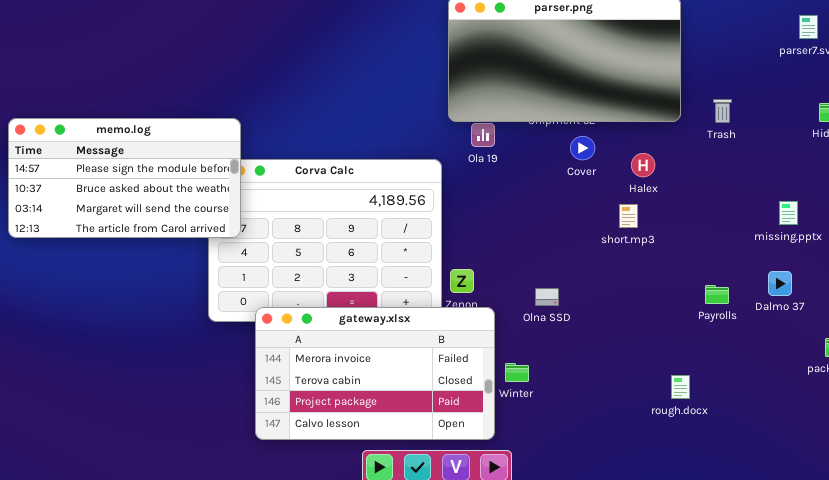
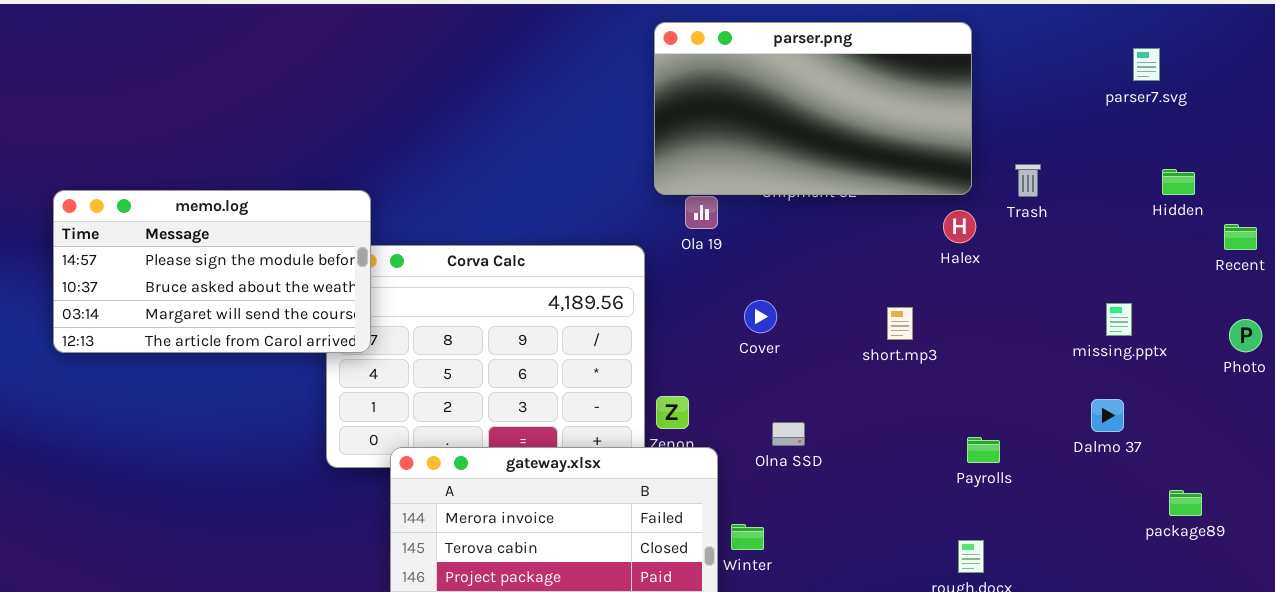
Cover: [570,136,595,160] -> [744,300,777,333], moved
Halex: [631,153,655,177] -> [943,210,976,243], moved
Payrolls: [705,285,729,304] -> [967,437,1000,463], moved

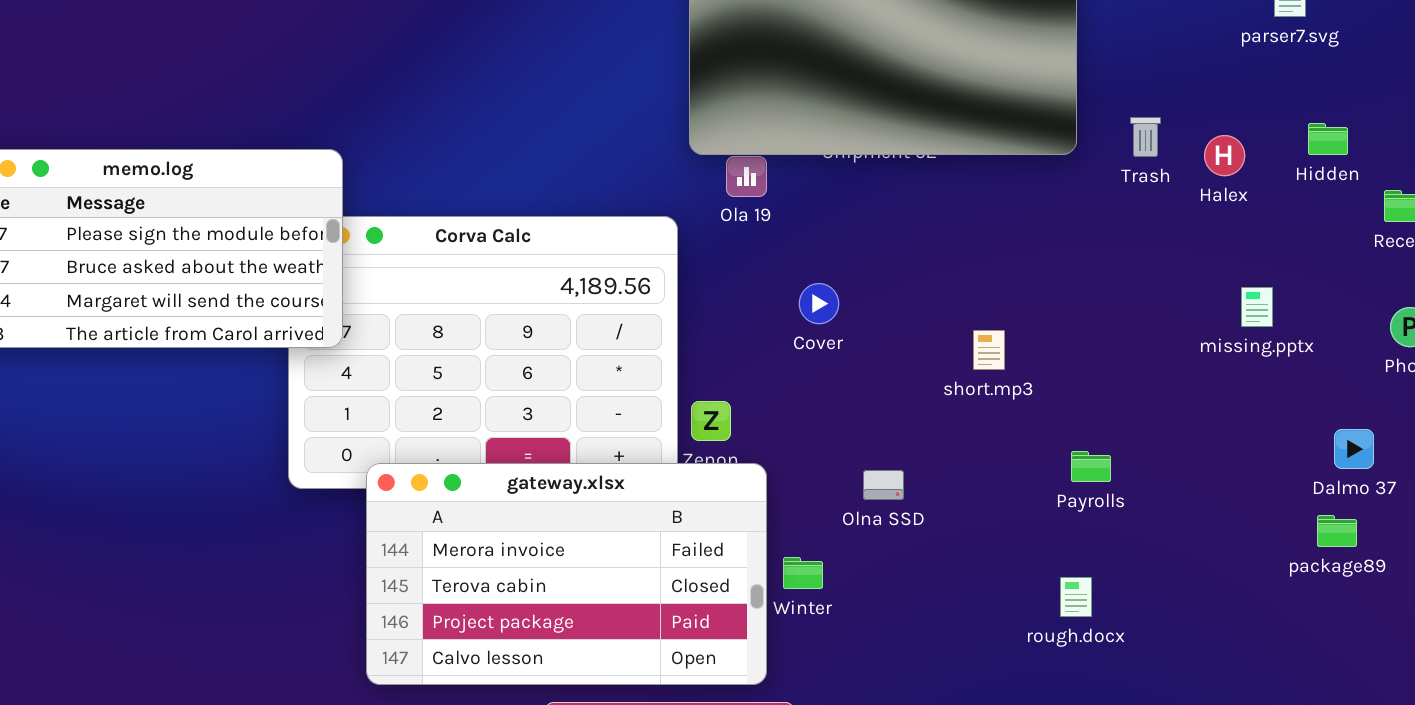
Halex: [943,210,976,243] -> [1204,135,1245,176], moved
short.mp3: [887,307,913,340] -> [973,330,1005,370], moved
Dalmo 37: [1091,399,1124,432] -> [1334,429,1374,469], moved
Olna SSD: [772,422,805,446] -> [863,470,904,500], moved

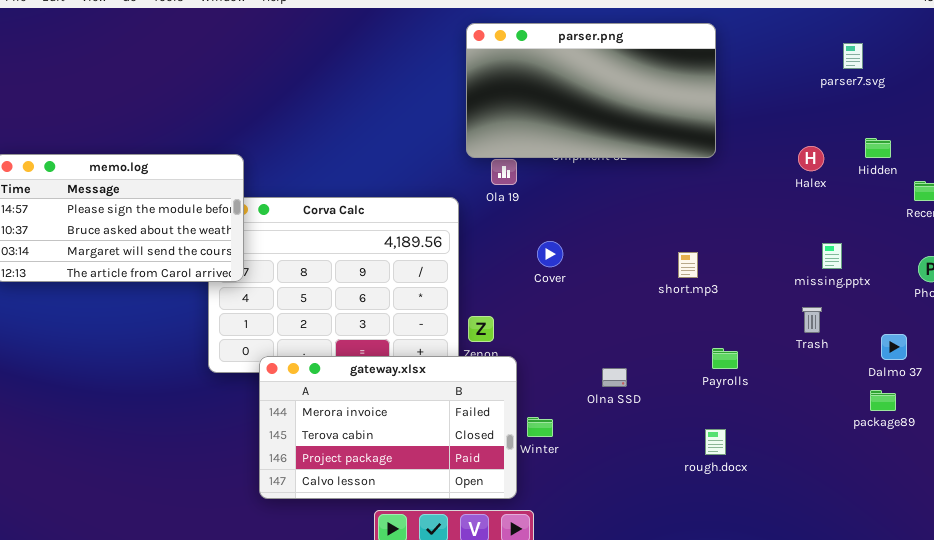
Trash: [1130,117,1161,157] -> [802,307,822,333], moved
short.mp3: [973,330,1005,370] -> [678,252,698,278], moved
Olna SSD: [863,470,904,500] -> [602,368,627,387], moved

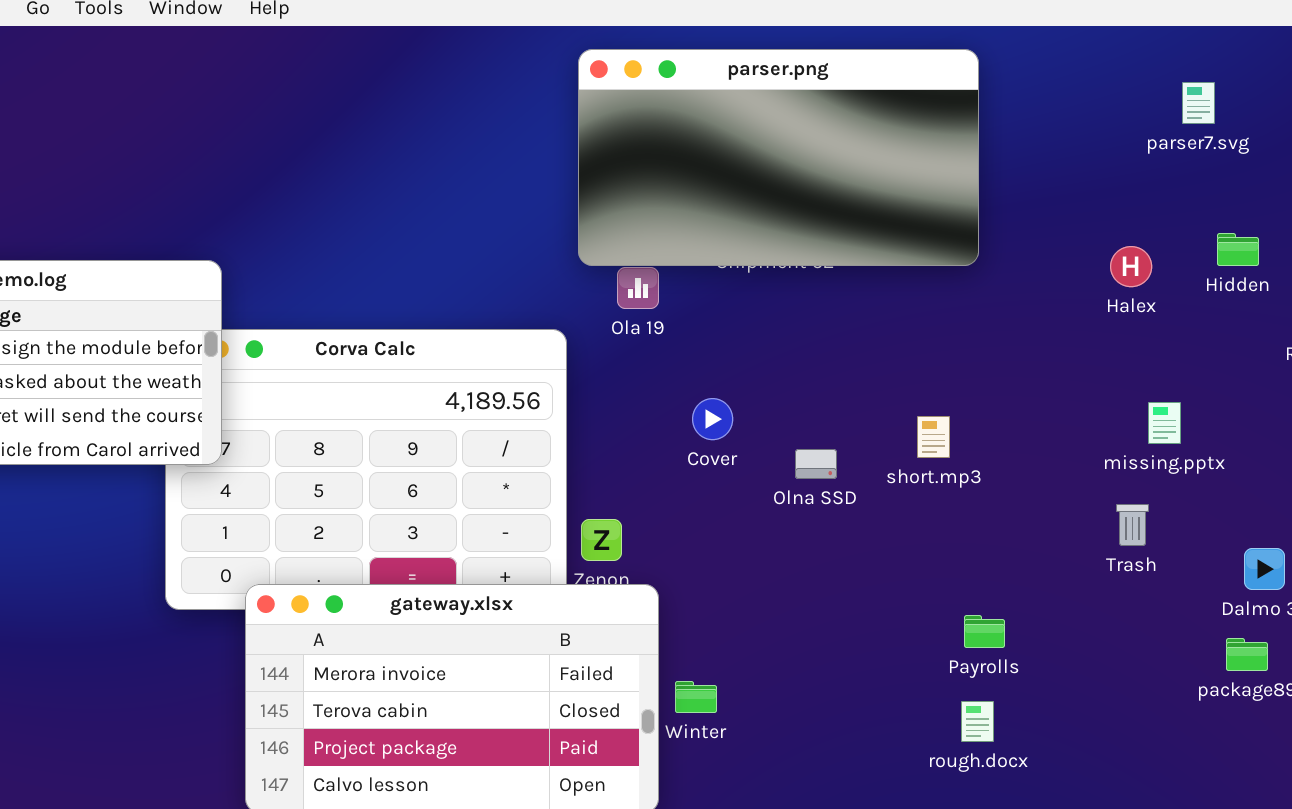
Payrolls: [712,348,738,369] -> [964,615,1005,648], moved
Olna SSD: [602,368,627,387] -> [795,449,837,479], moved

